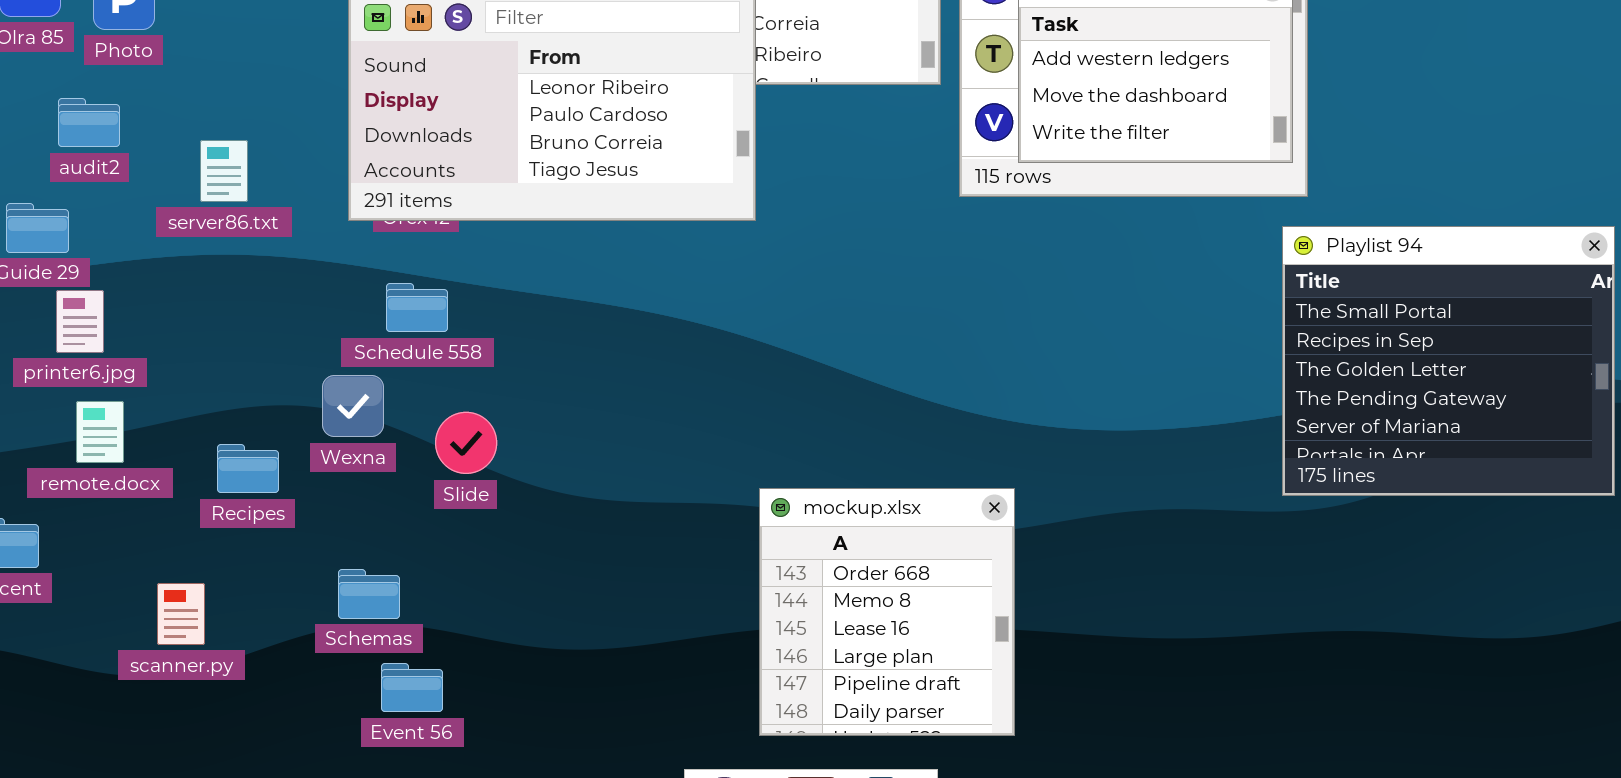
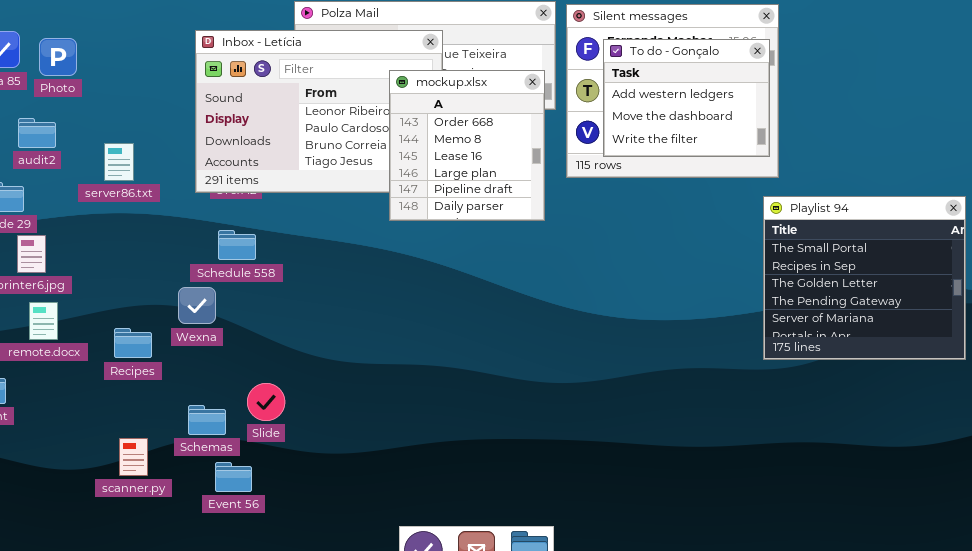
Slide: [435,412,497,474] -> [247,383,285,421], moved
mockup.xlsx: [759,488,1015,736] -> [389,70,545,221], moved
scanner.py: [157,583,205,645] -> [119,438,148,476], moved

